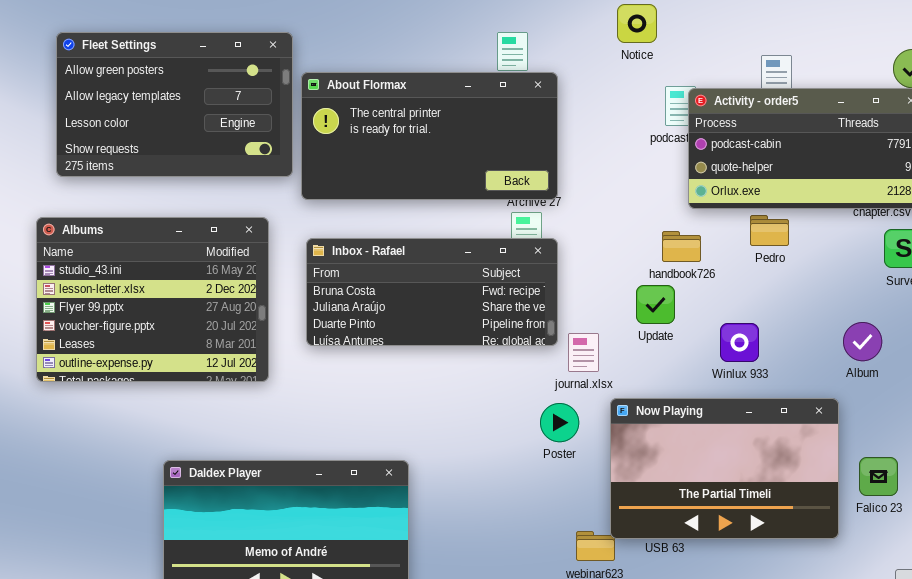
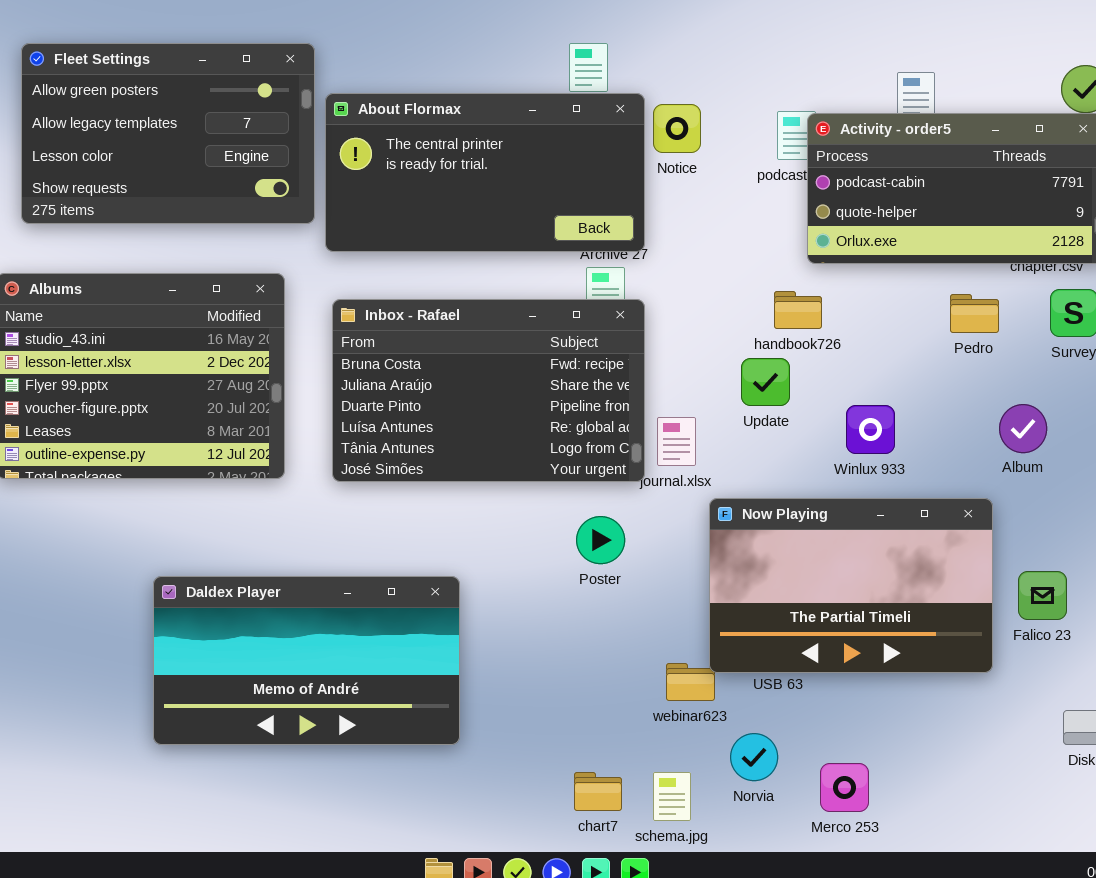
Notice: [617,4,657,43] -> [653,104,701,153], moved
Pedro: [750,215,789,246] -> [950,294,999,333], moved
Inbox - Rafael: [306,238,558,346] -> [332,299,645,482], resized
Poster: [540,403,579,442] -> [576,516,625,564], moved

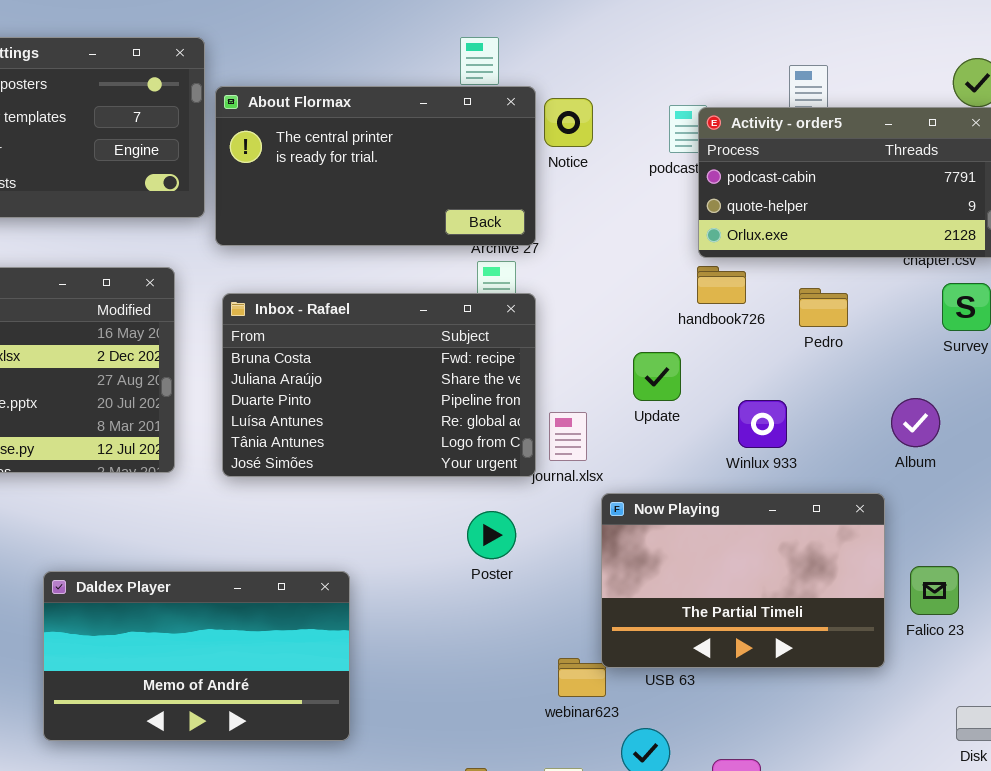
handbook726: [774,291,822,329] -> [697,266,746,304], moved
Pedro: [950,294,999,333] -> [799,288,848,327], moved

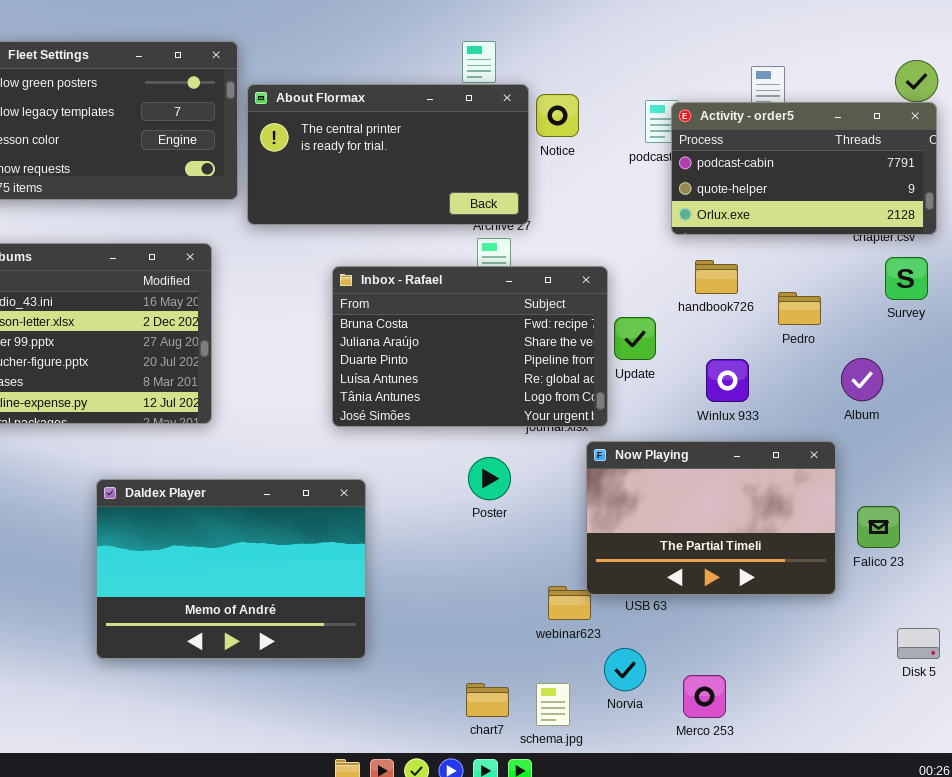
handbook726: [697,266,746,304] -> [695,260,738,294], moved
Pedro: [799,288,848,327] -> [778,292,821,325], moved
Inbox - Rafael: [222,293,536,477] -> [332,266,608,427], moved
Daldex Player: [43,571,350,741] -> [96,479,366,659], resized

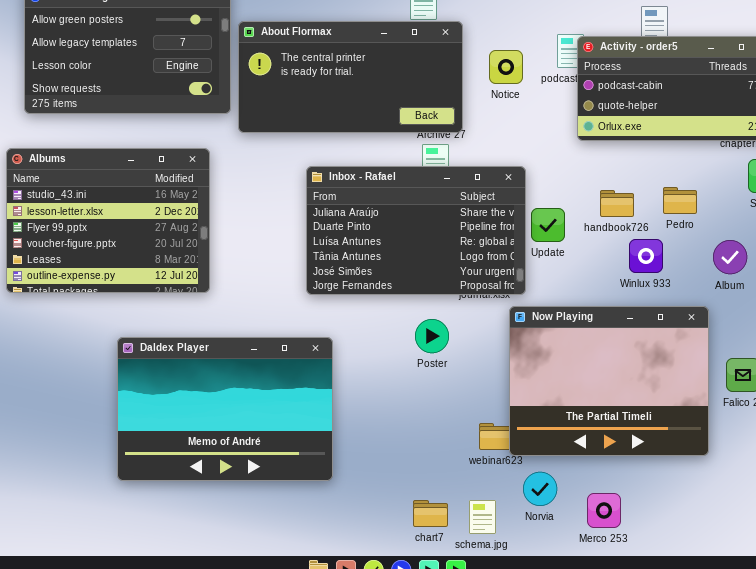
Notice: [536,94,579,137] -> [489,50,523,84], moved
handbook726: [695,260,738,294] -> [600,190,634,217], moved
Inbox - Rafael: [332,266,608,427] -> [306,166,526,295], scrolled down 1 row
Winlux 933: [706,359,749,402] -> [629,239,663,273], moved
Now Playing: [586,441,836,595] -> [509,306,709,456], resized

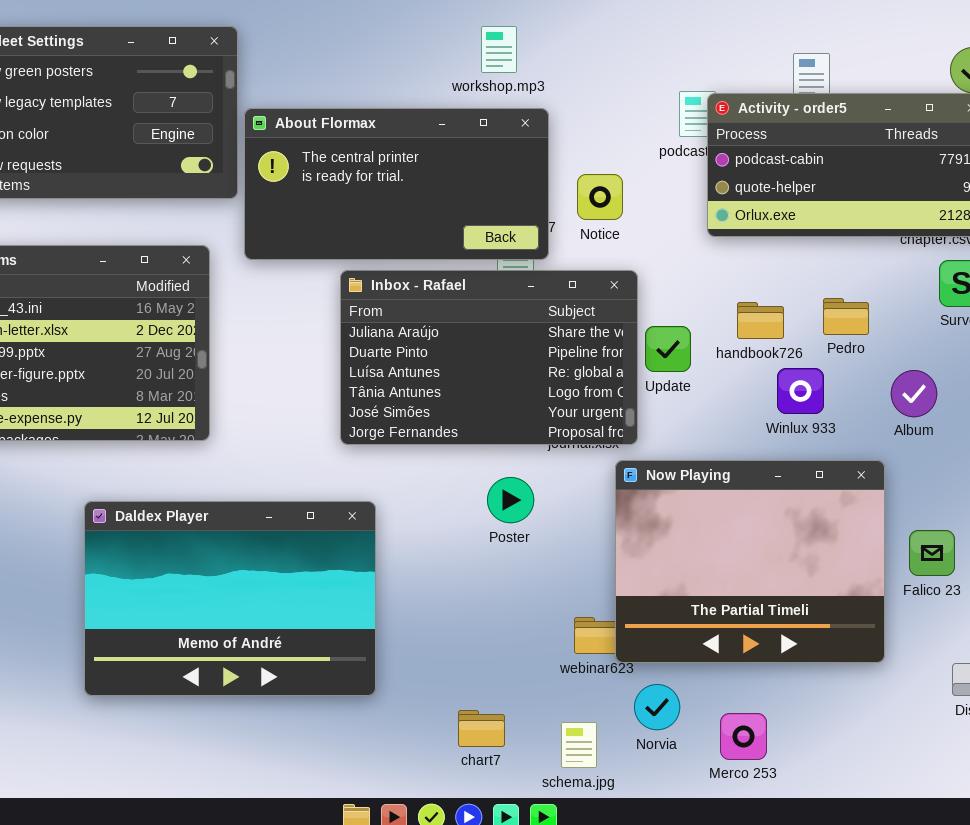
About Flormax: [238,21,463,133] -> [244,108,549,260], moved
Notice: [489,50,523,84] -> [577,174,623,220], moved
chart7: [413,500,448,527] -> [458,710,505,747], moved

